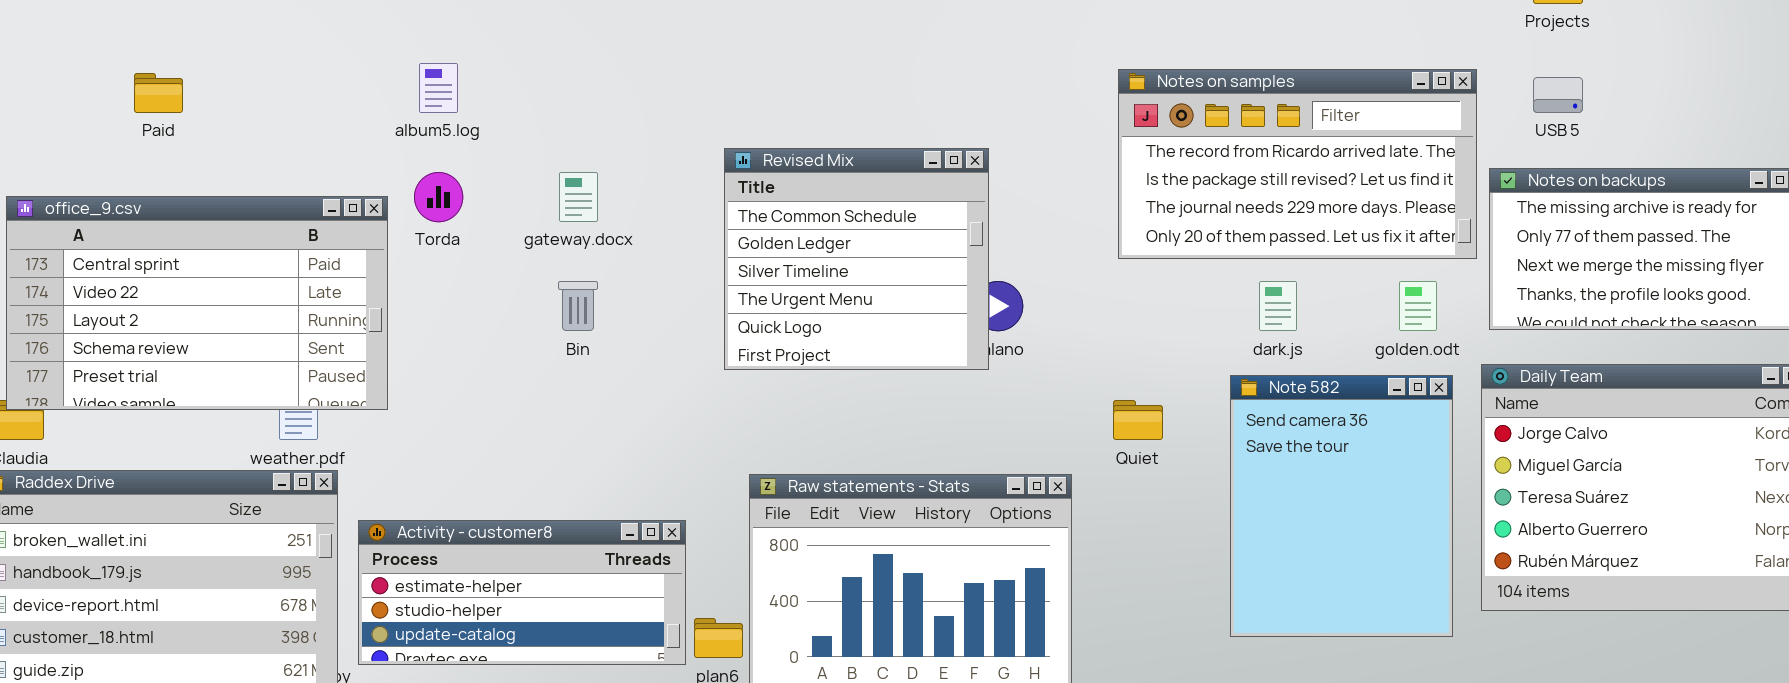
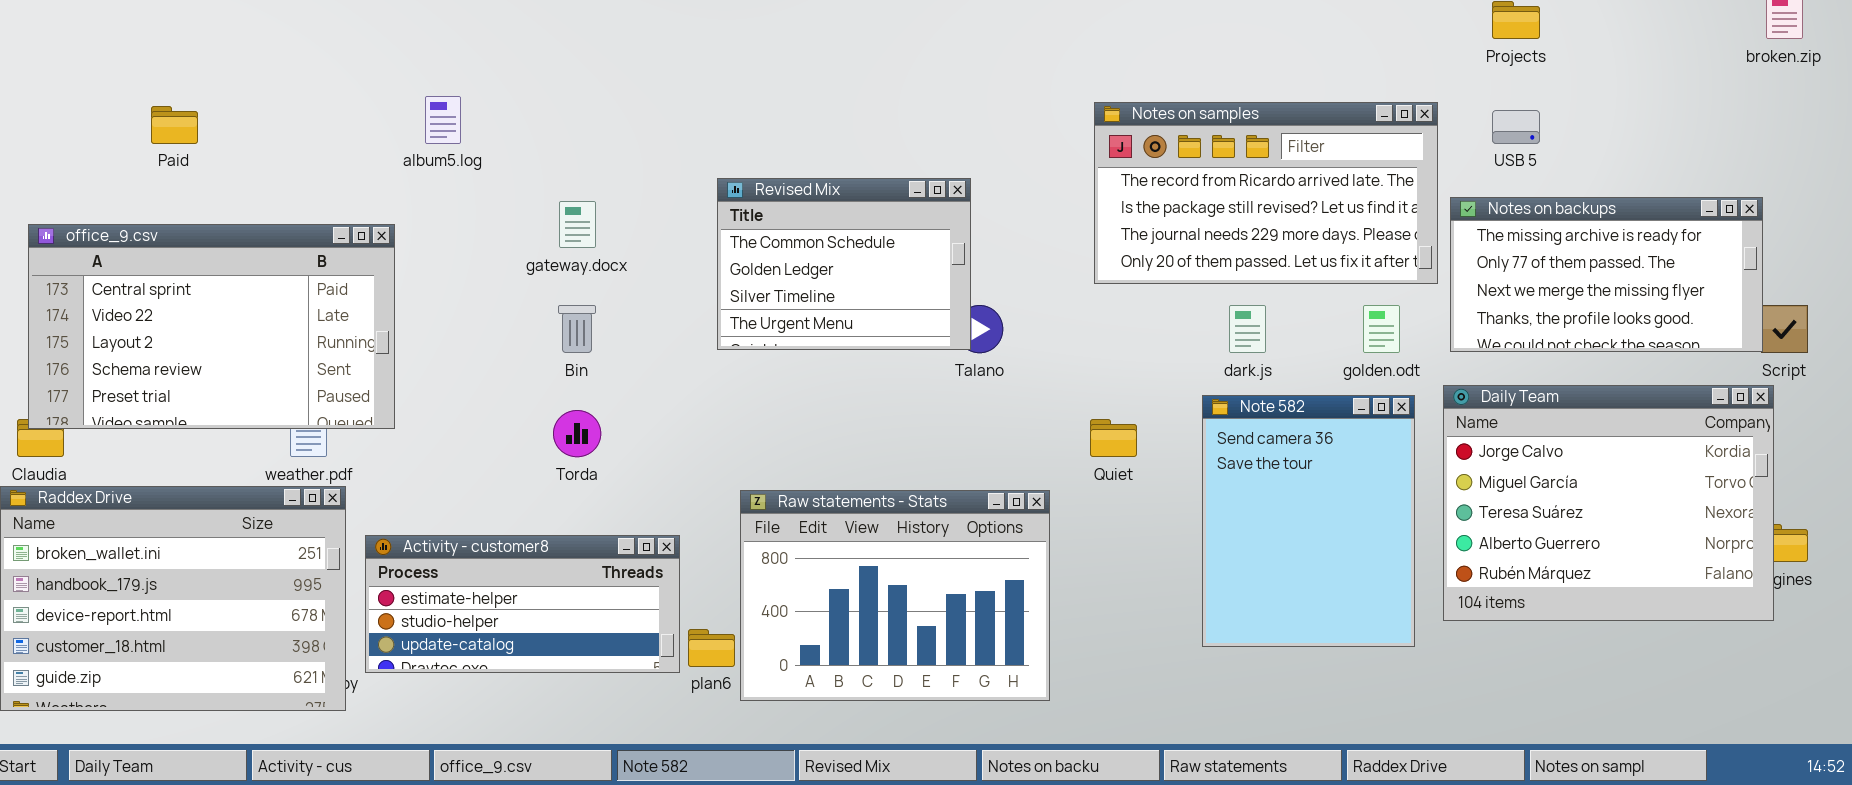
Revised Mix: [724,148,989,370] -> [717,178,971,350], resized
Torda: [414,172,463,222] -> [553,410,601,457], moved

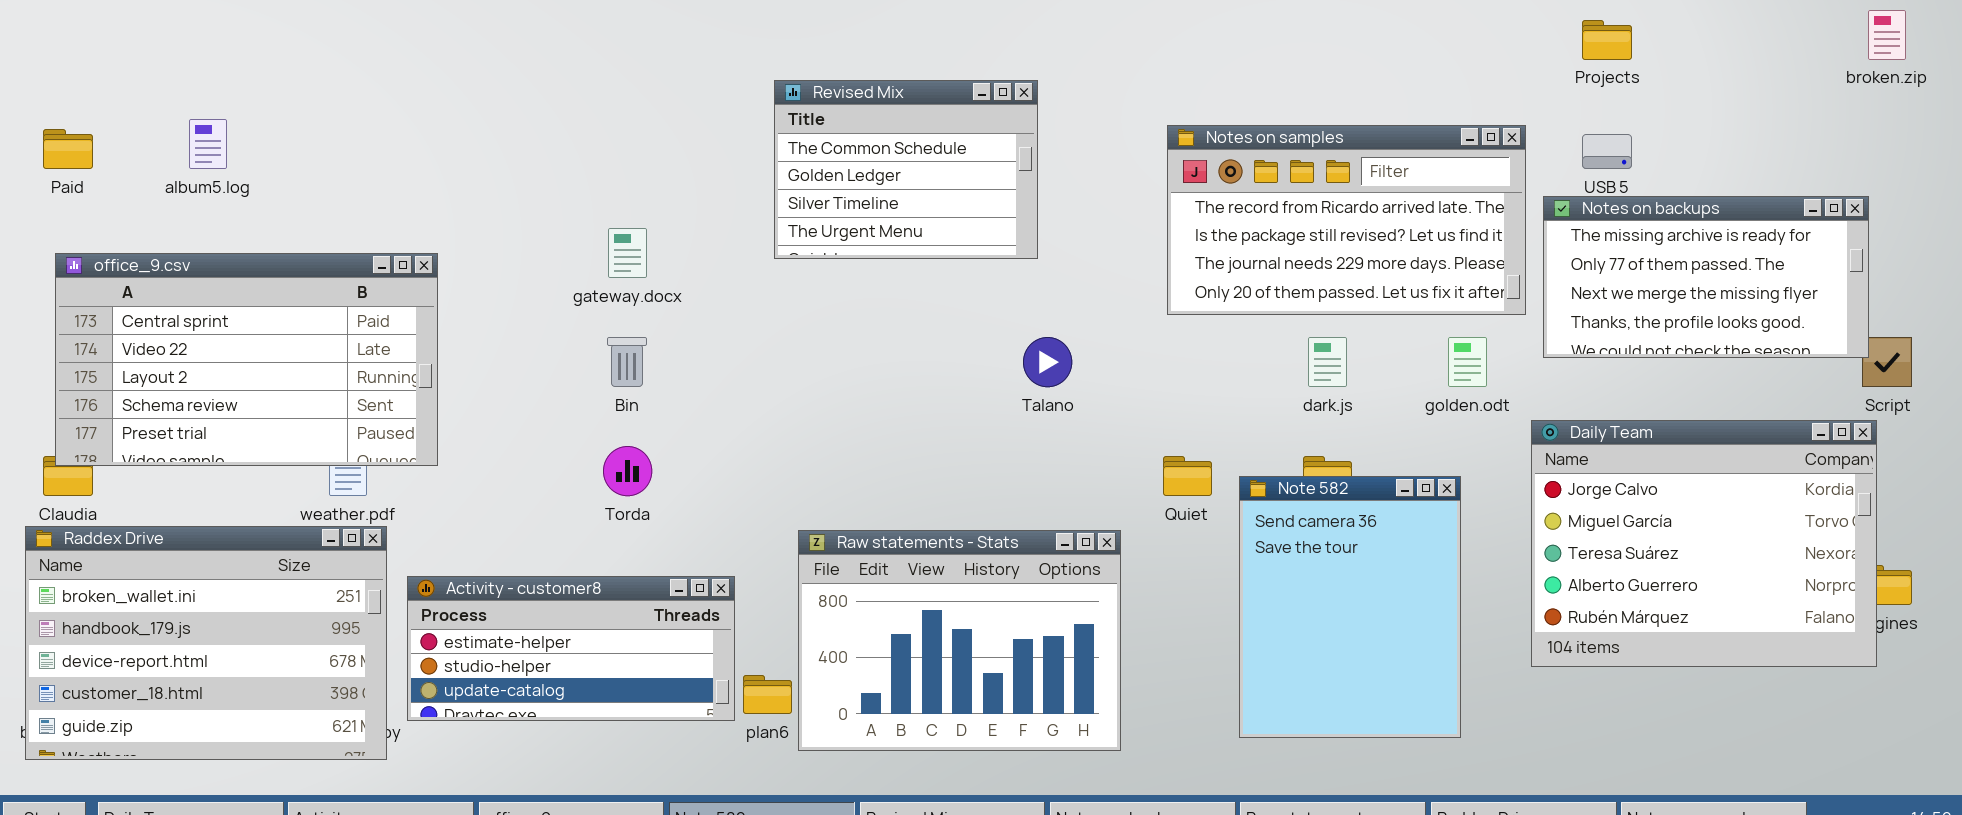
album5.log: [425,96,461,144] -> [189,119,227,169], moved
Paid: [151,106,198,144] -> [43,129,93,169], moved
Revised Mix: [717,178,971,350] -> [774,80,1038,259], moved
Notes on backups: [1450,197,1763,352] -> [1543,196,1869,358], moved
Note 582: [1202,395,1415,647] -> [1239,476,1461,738], moved

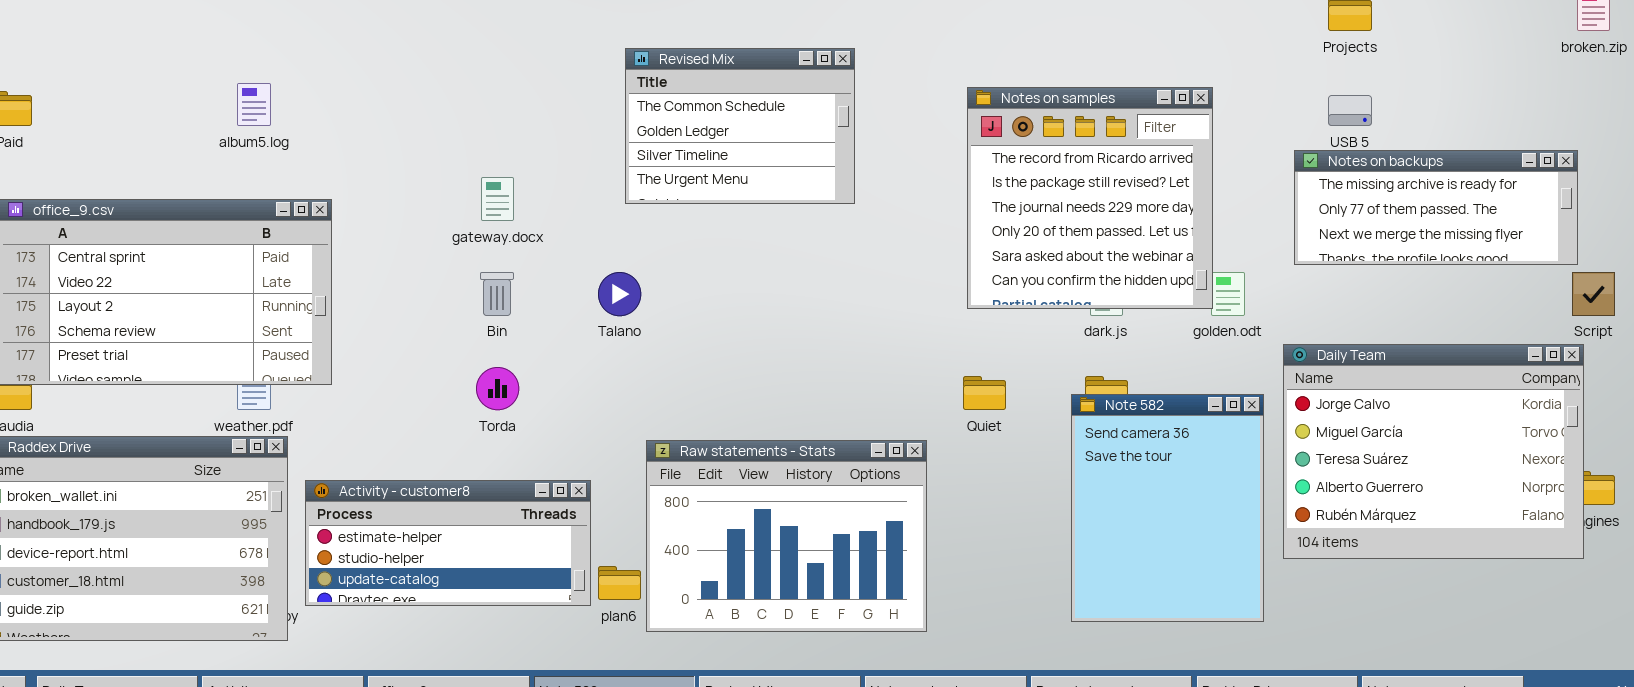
album5.log: [189,119,227,169] -> [237,83,271,126], moved
Notes on samples: [1167,125,1526,315] -> [967,87,1213,309], resized
Notes on backups: [1543,196,1869,358] -> [1294,150,1578,265], resized
Talano: [1023,337,1072,387] -> [598,272,641,316], moved
Note 582: [1239,476,1461,738] -> [1071,394,1264,622], moved

